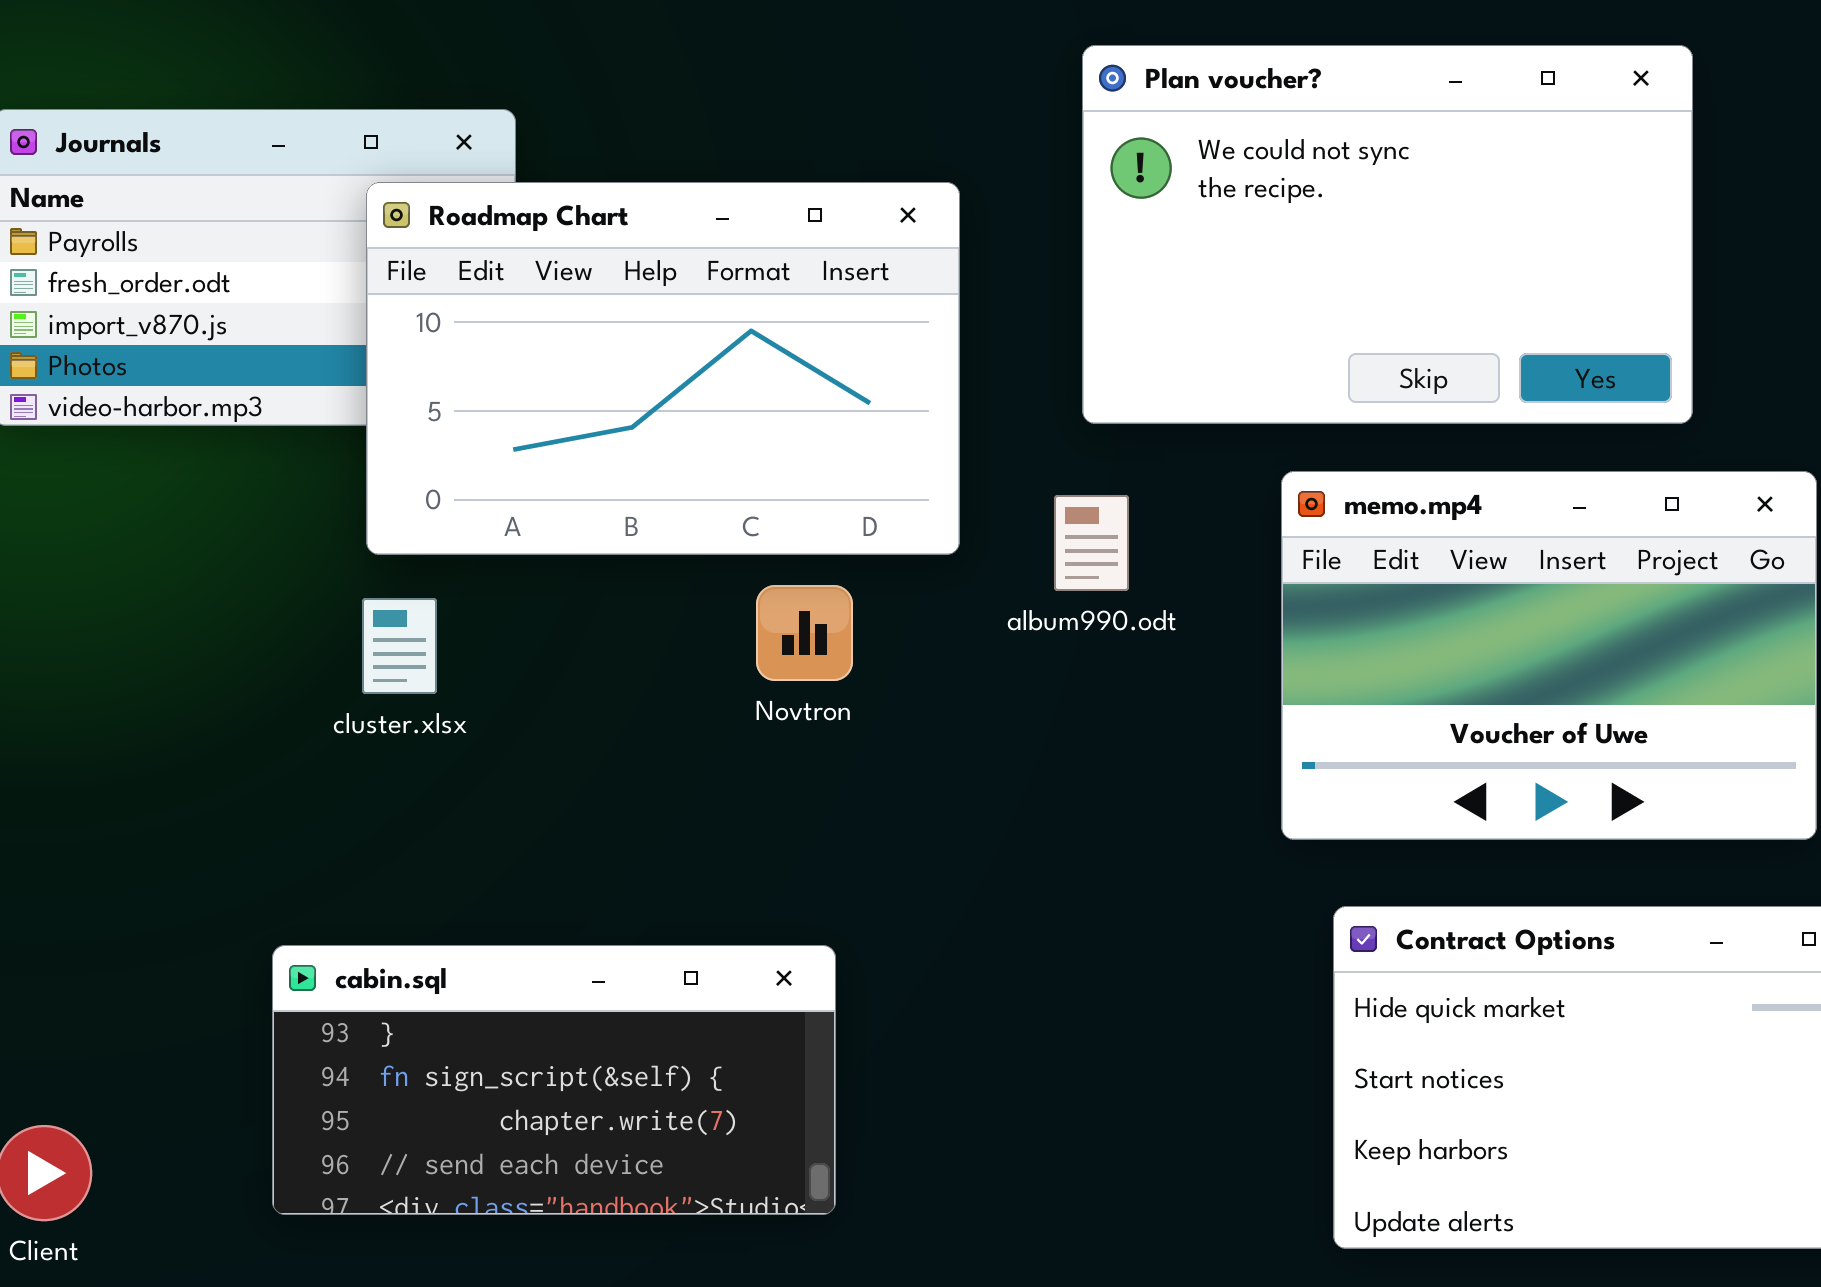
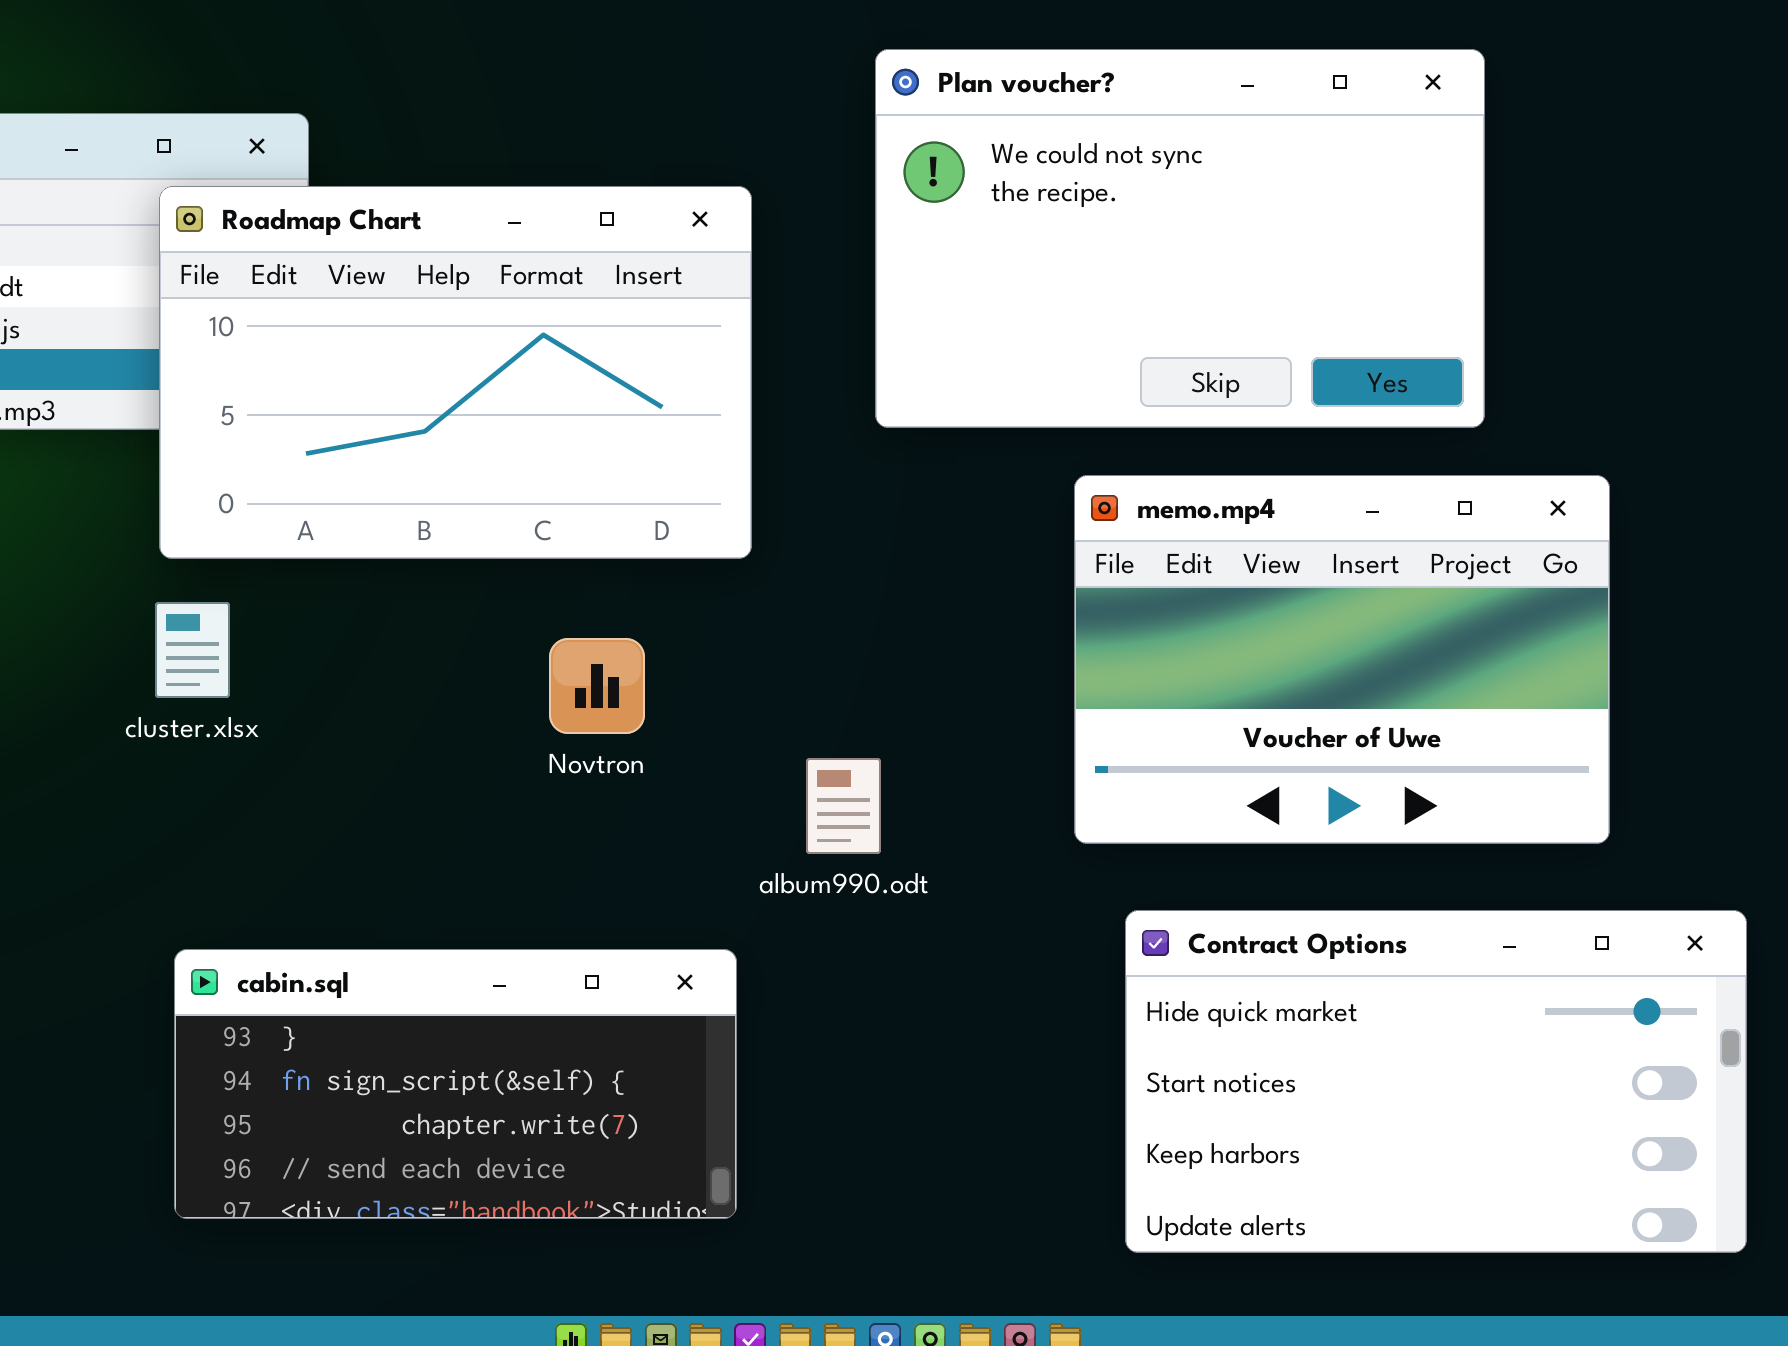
album990.odt: [1054,495,1129,591] -> [806,758,881,854], moved
Novtron: [756,585,853,681] -> [549,638,645,734], moved
cabin.sql: [272,945,836,1215] -> [174,949,737,1219], moved

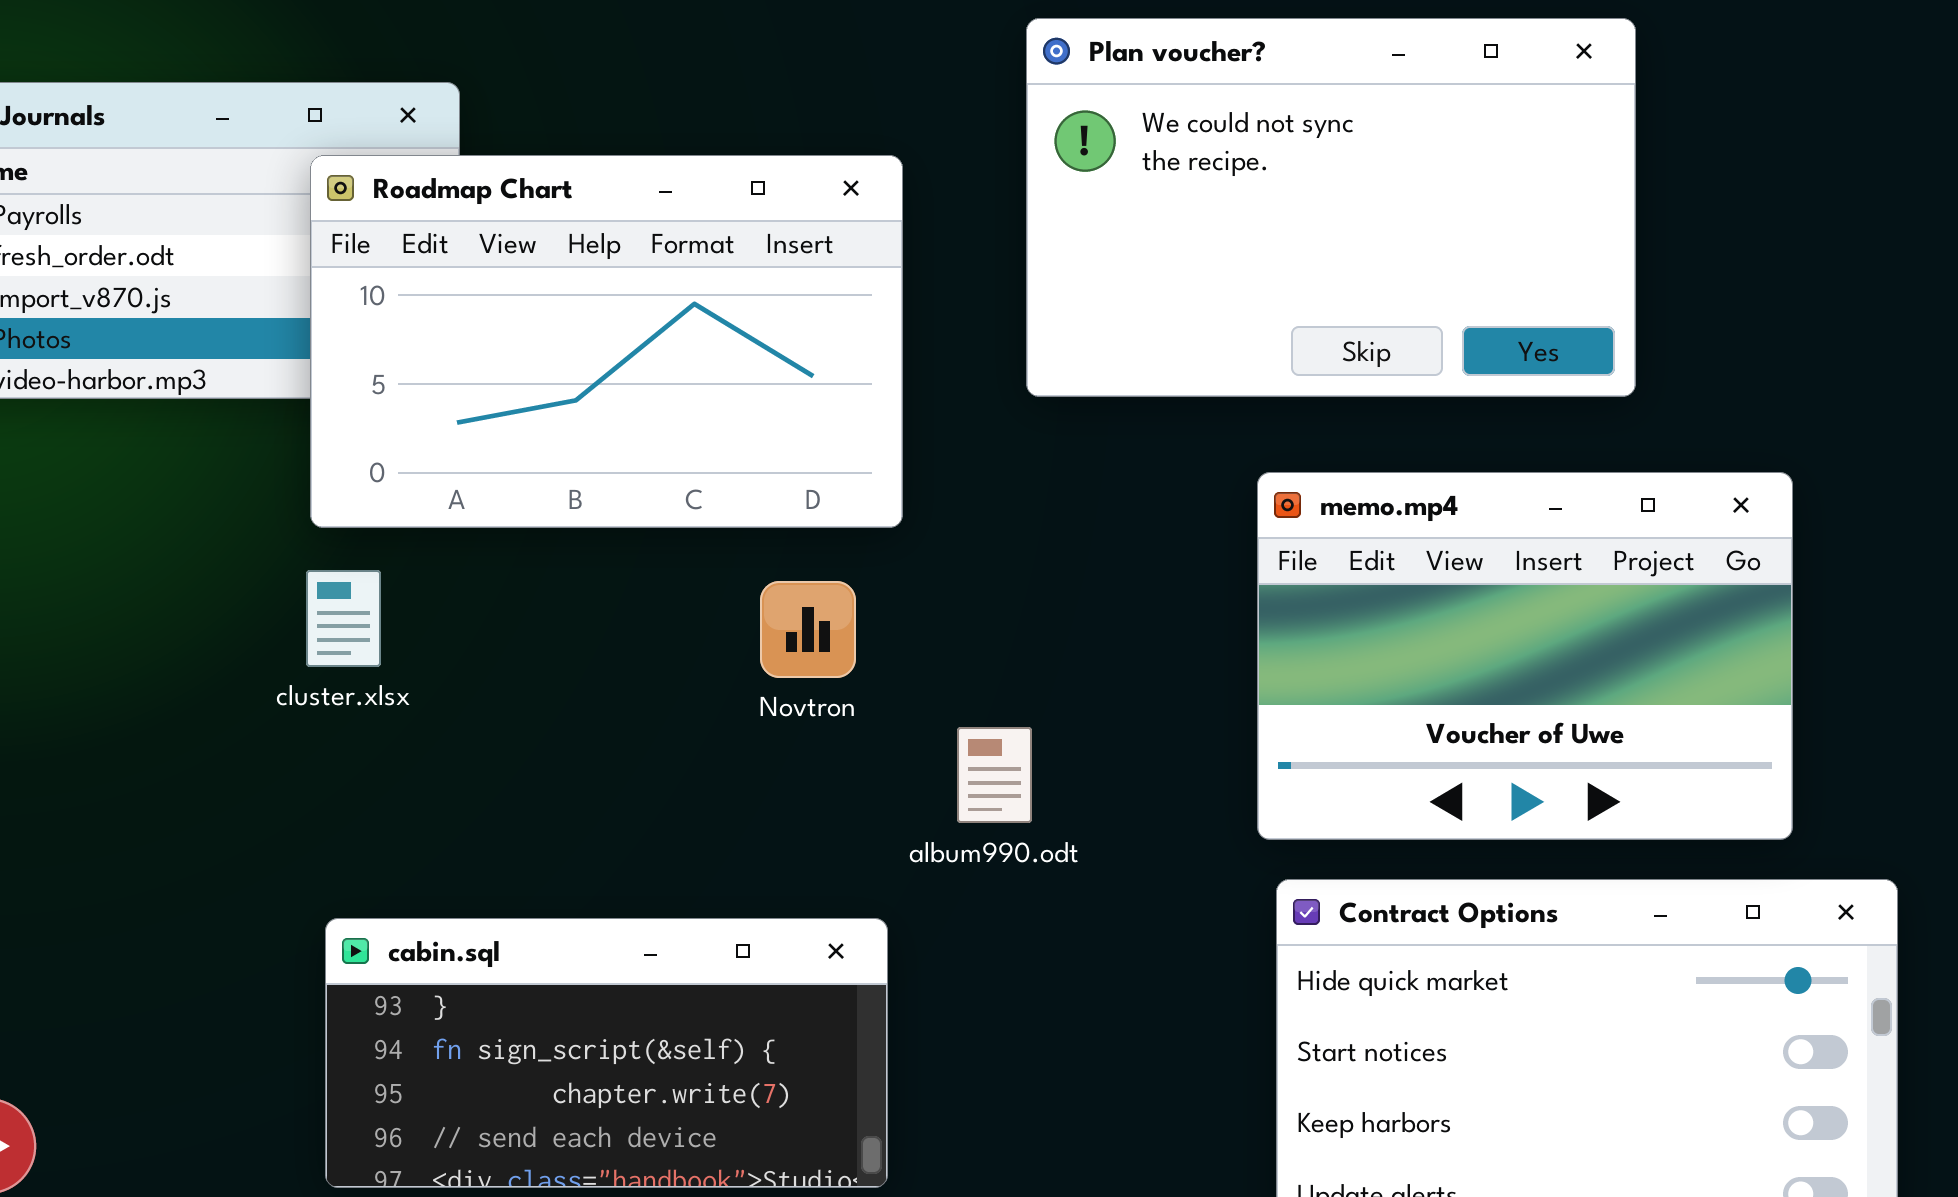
memo.mp4: [1074,475,1610,844] -> [1257,472,1793,840], moved
Novtron: [549,638,645,734] -> [760,581,856,678], moved

